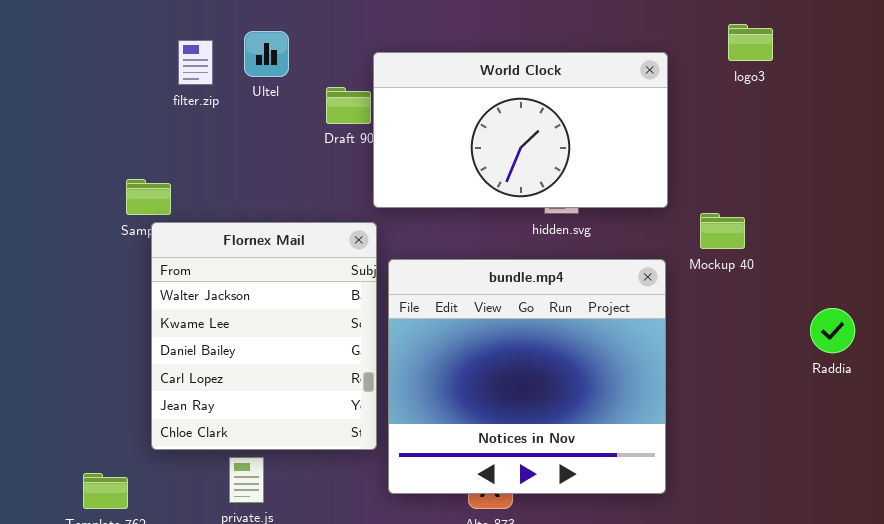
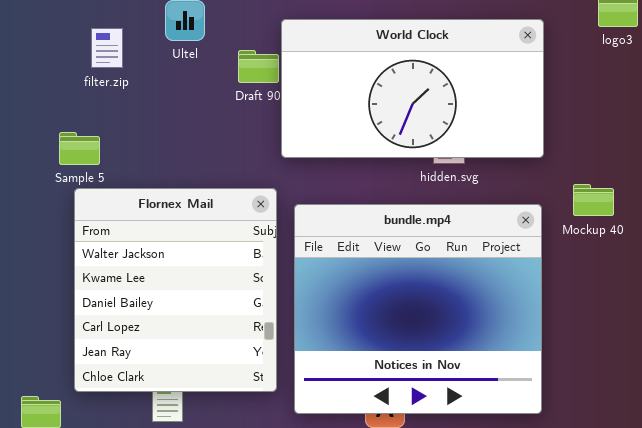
filter.zip: [178,40,213,85] -> [91,28,123,68], moved
Mockup 40: [700,213,745,249] -> [573,184,614,216], moved
Flornex Mail: [151,222,377,450] -> [74,188,277,392], moved

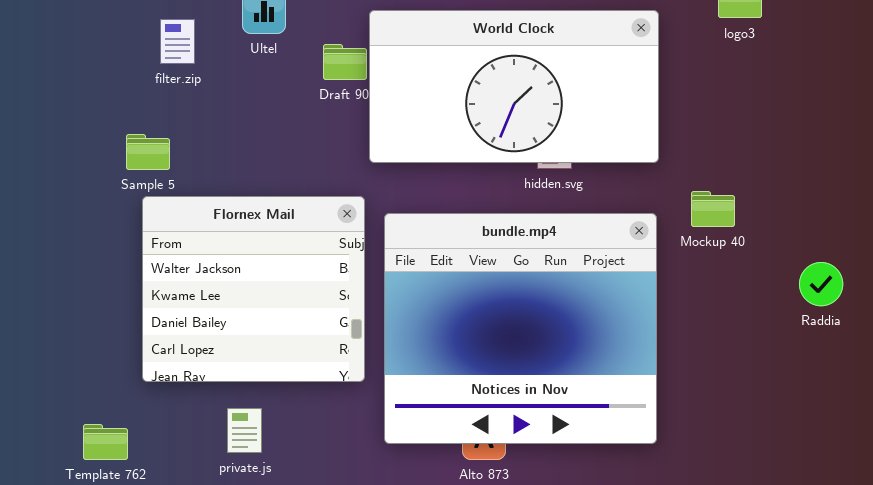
Flornex Mail: [74,188,277,392] -> [142,196,365,382], resized

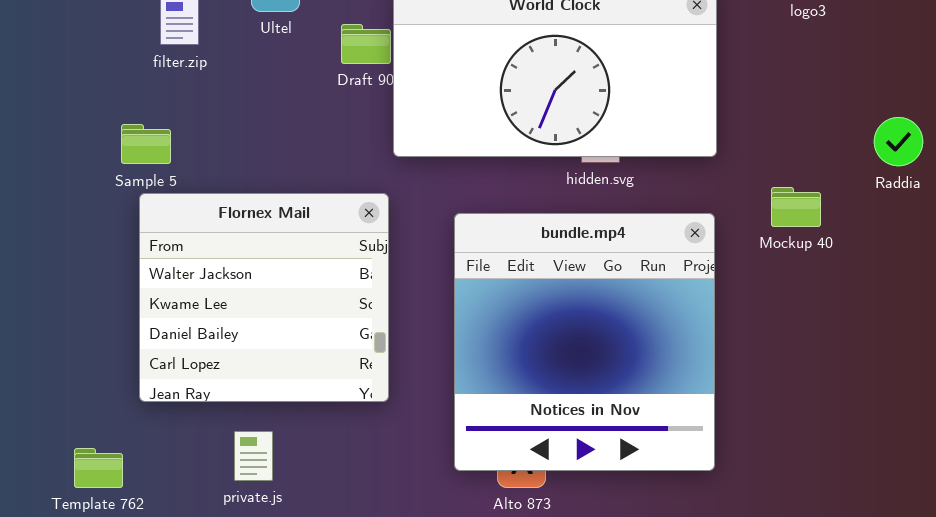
Mockup 40: [691,191,735,227] -> [771,187,821,227], moved
bundle.mp4: [384,213,657,444] -> [454,213,715,471], resized
Raddia: [799,262,843,306] -> [874,117,923,166], moved

